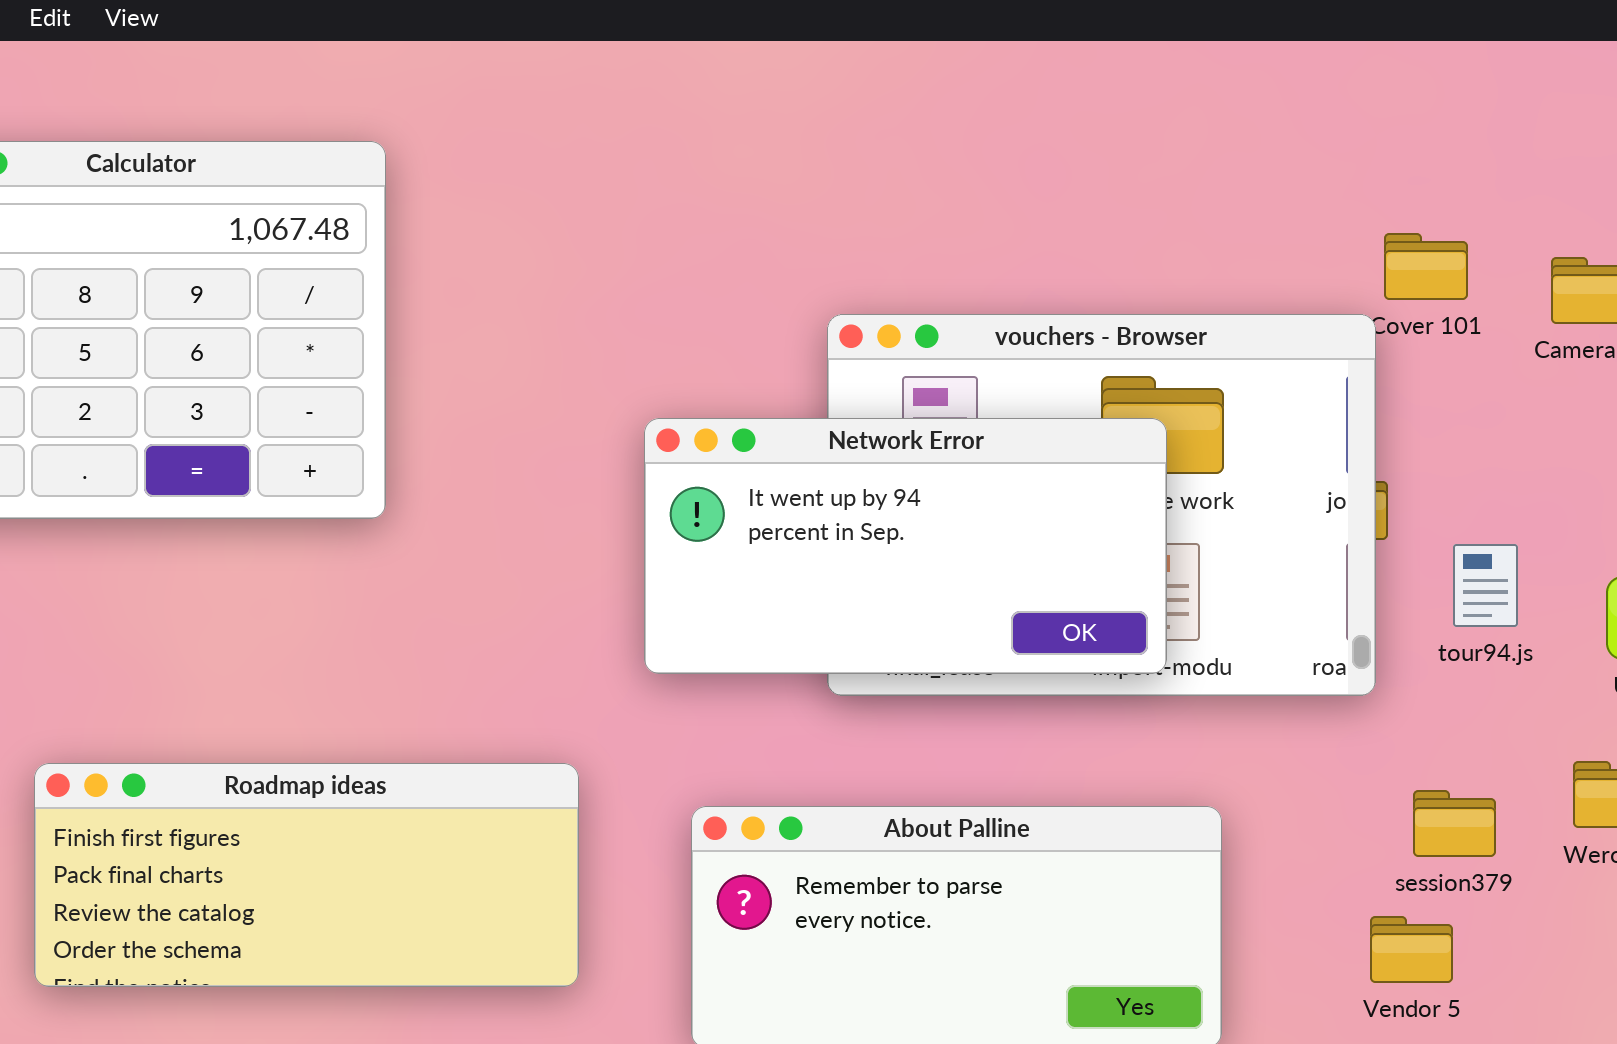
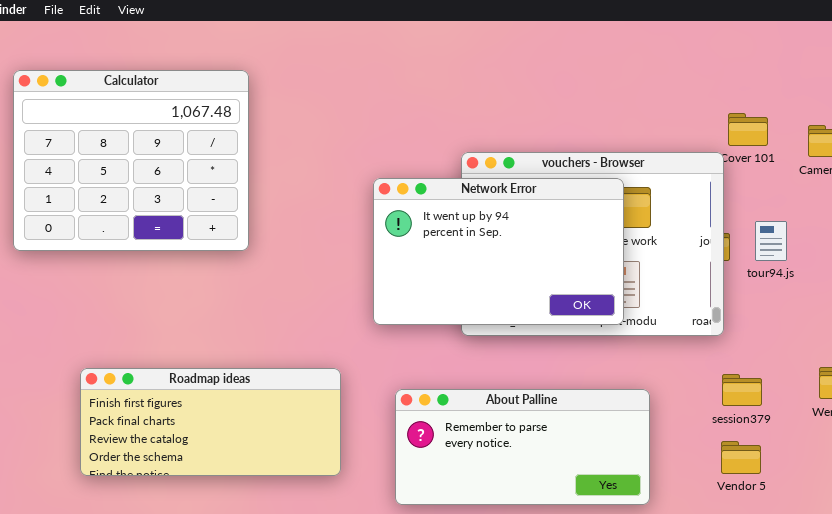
Network Error: [644,418,1167,674] -> [373,178,624,325], resized
tour94.js: [1453,544,1518,627] -> [755,221,787,261], moved
session379: [1413,790,1496,857] -> [722,374,762,406], moved

